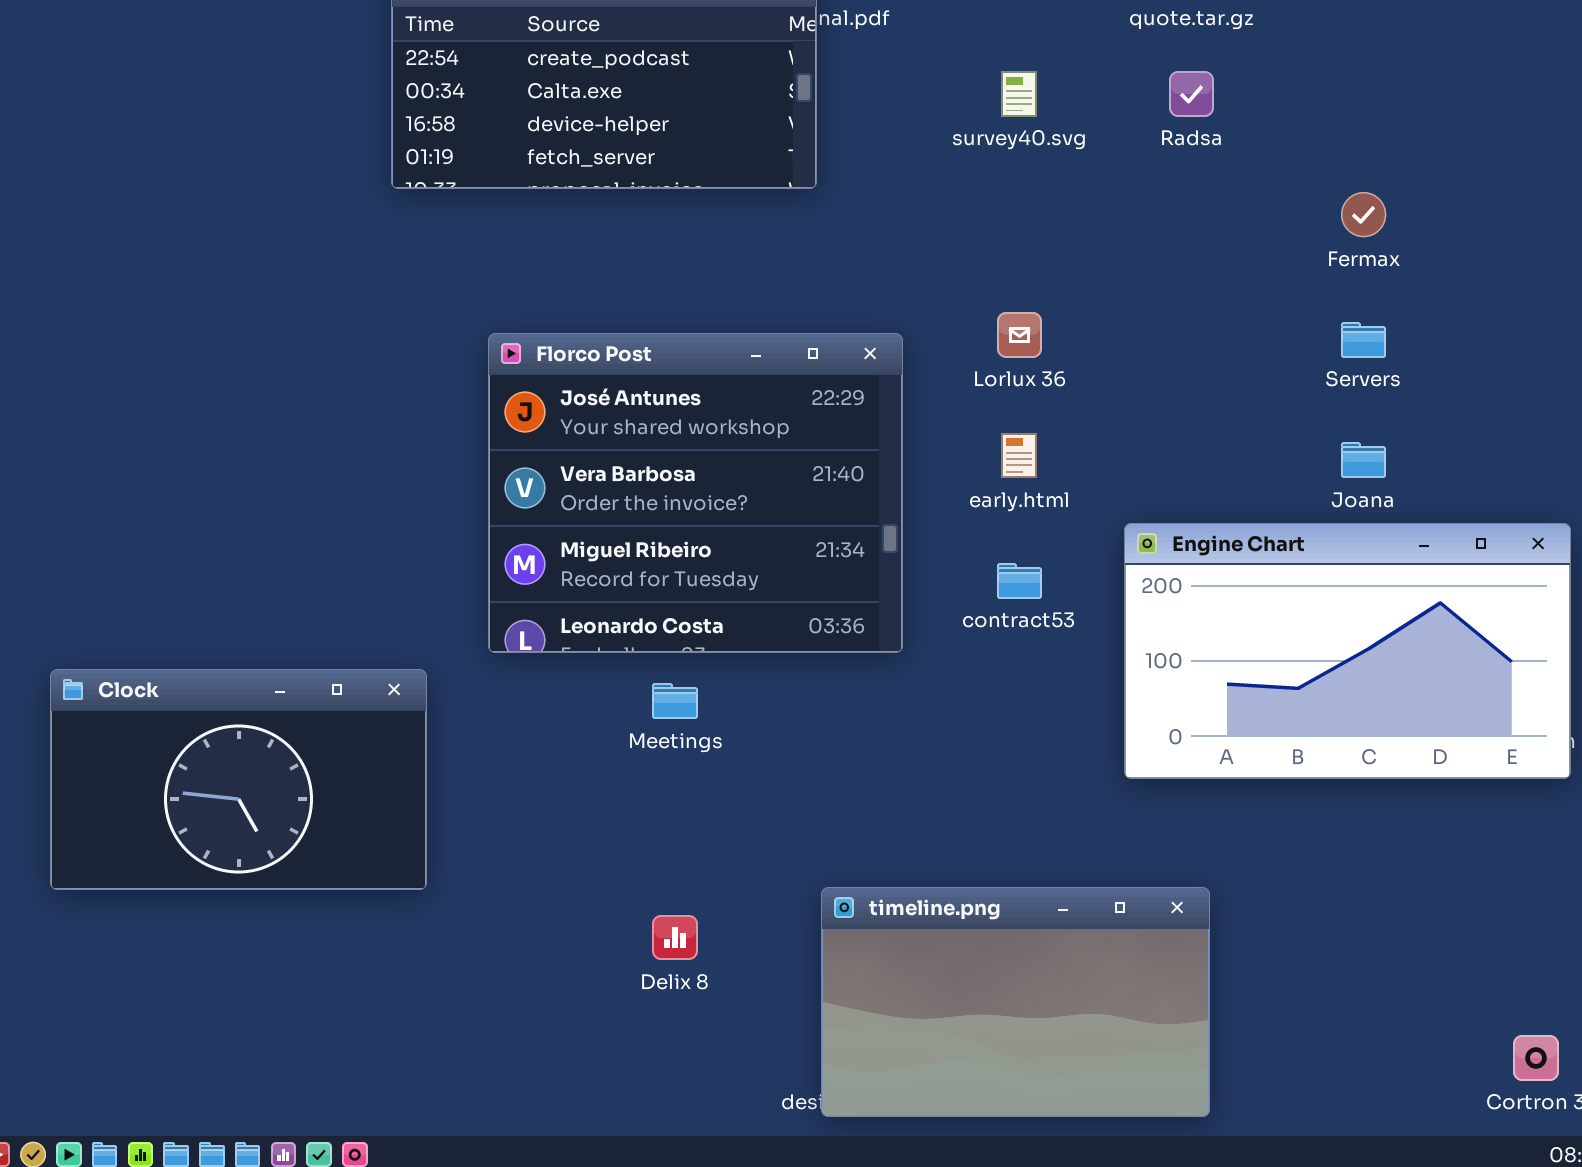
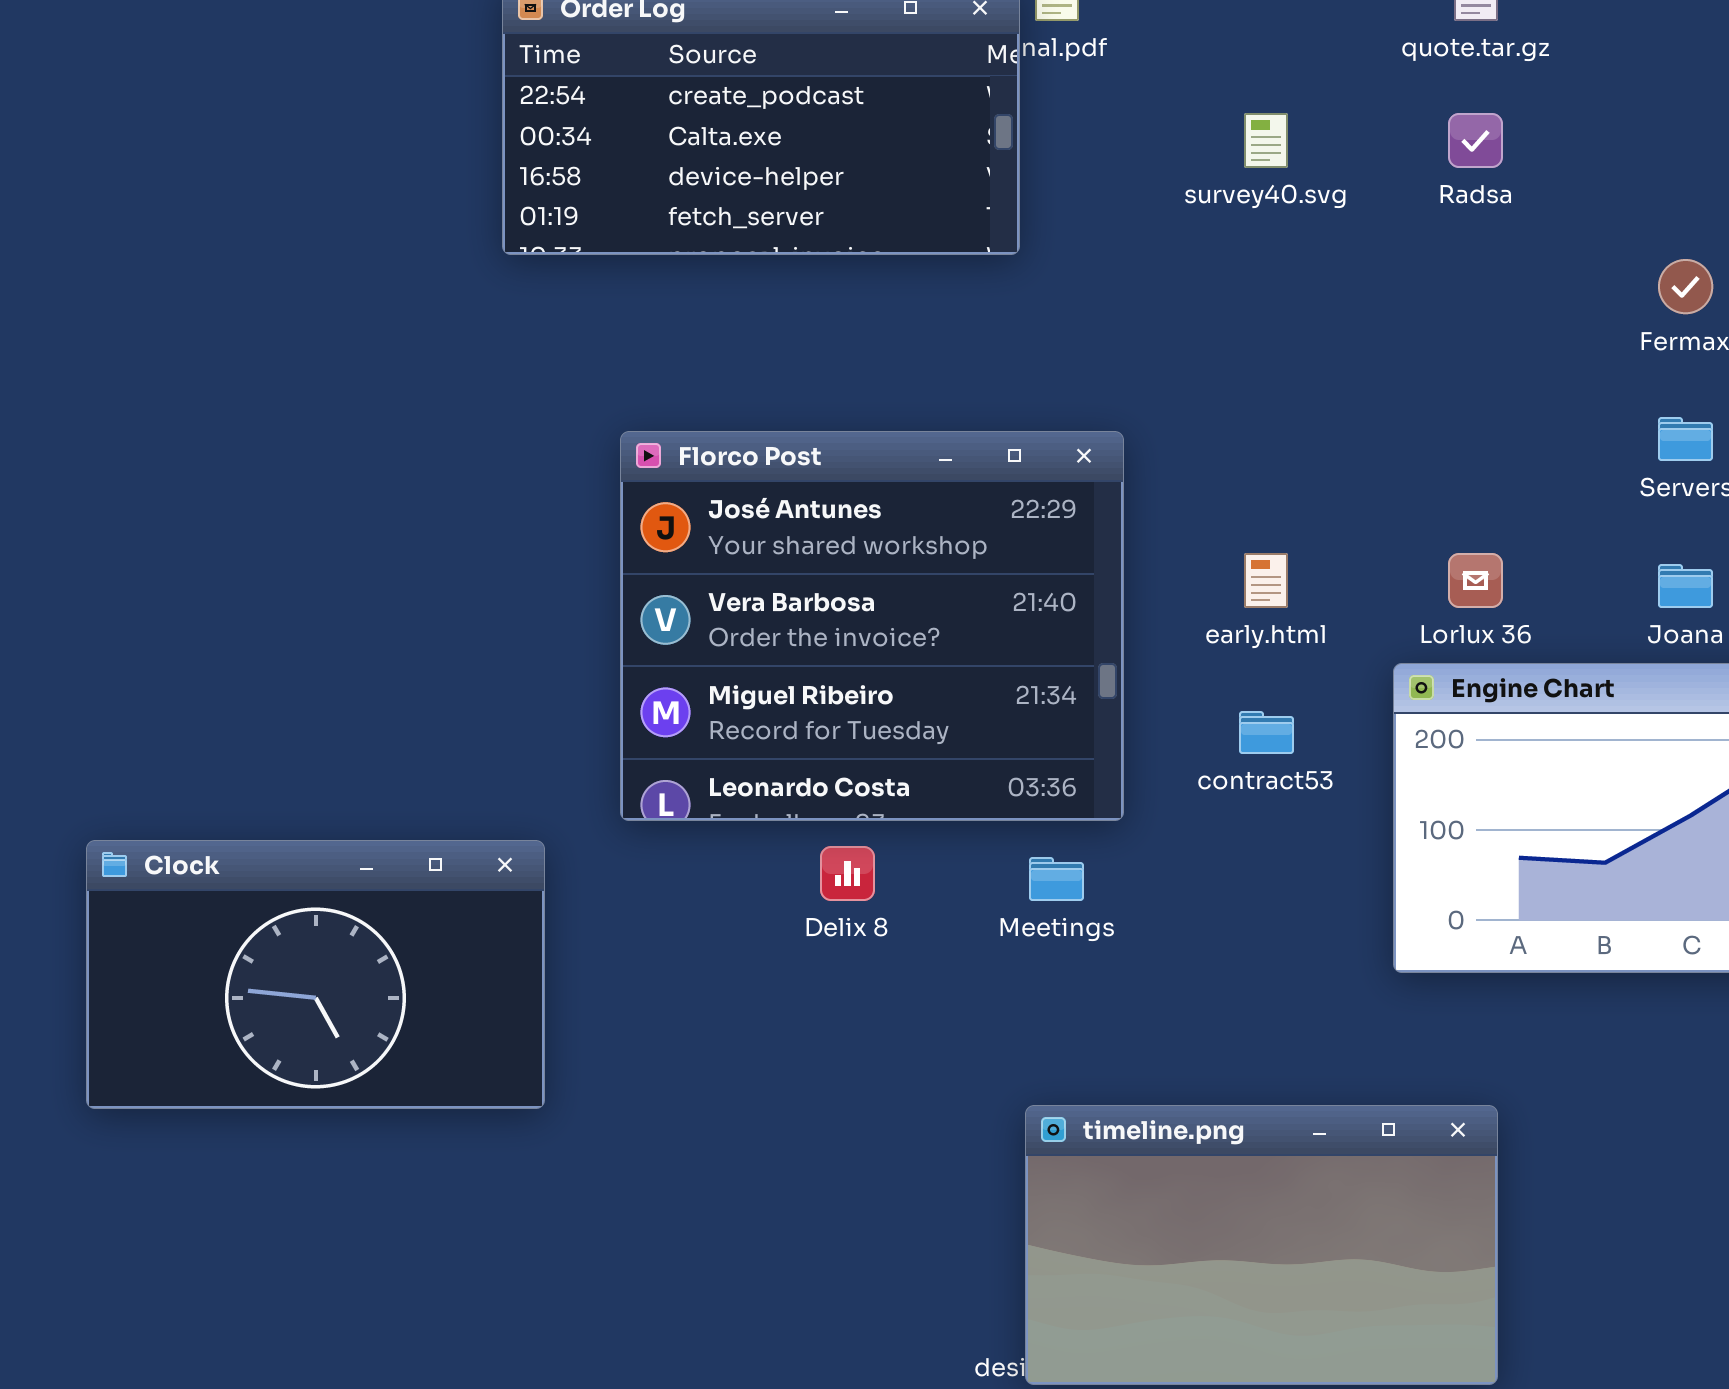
Lorlux 36: [997,312,1042,358] -> [1448,553,1503,608], moved
Meetings: [652,683,698,719] -> [1029,857,1084,901], moved
Delix 8: [652,915,698,960] -> [820,846,875,901], moved

